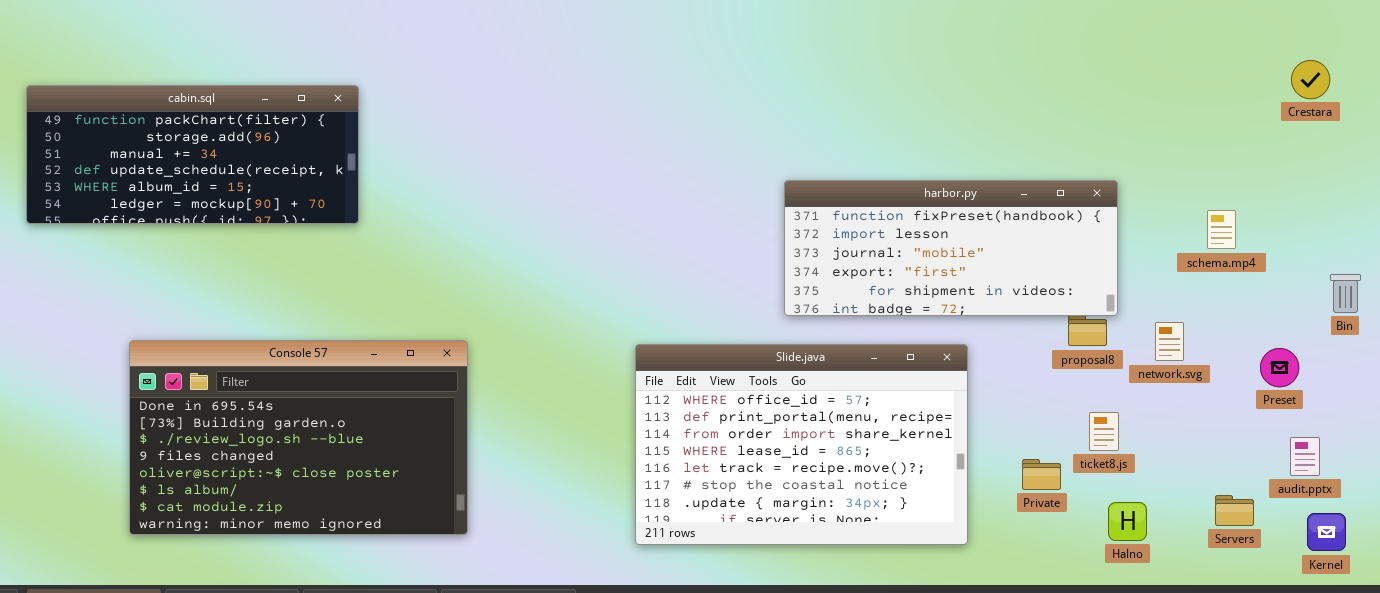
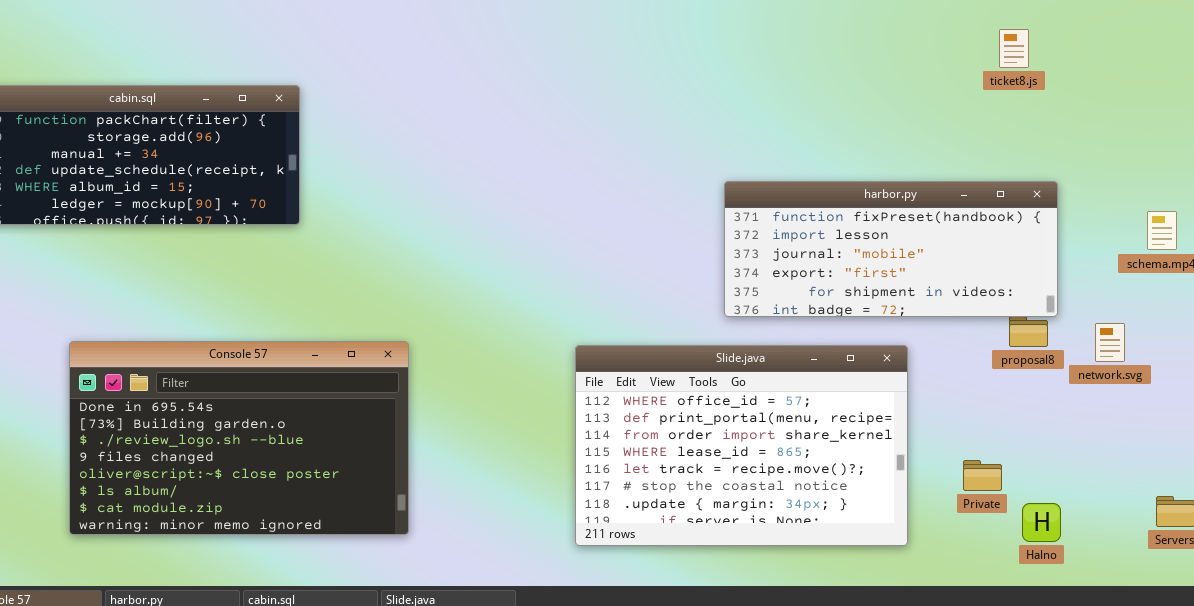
ticket8.js: [1089,412,1119,451] -> [999,29,1029,68], moved
Halno: [1108,502,1147,541] -> [1022,503,1061,542], moved

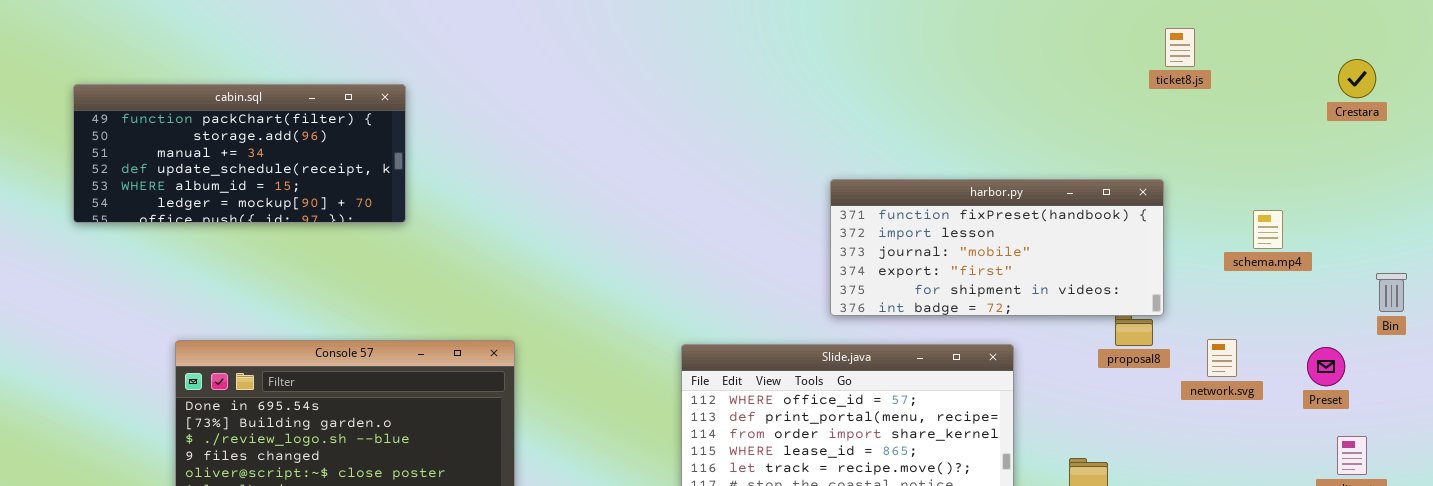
ticket8.js: [999,29,1029,68] -> [1165,28,1195,67], moved
network.svg: [1095,323,1125,362] -> [1207,339,1237,377], moved

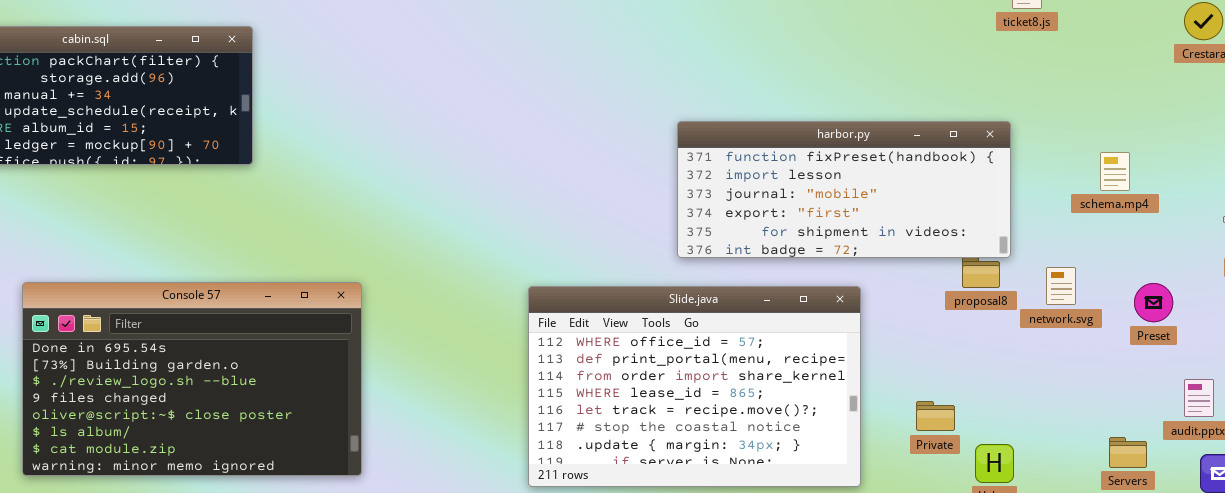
network.svg: [1207,339,1237,377] -> [1046,267,1076,305], moved
Preset: [1307,347,1345,386] -> [1134,283,1173,322], moved

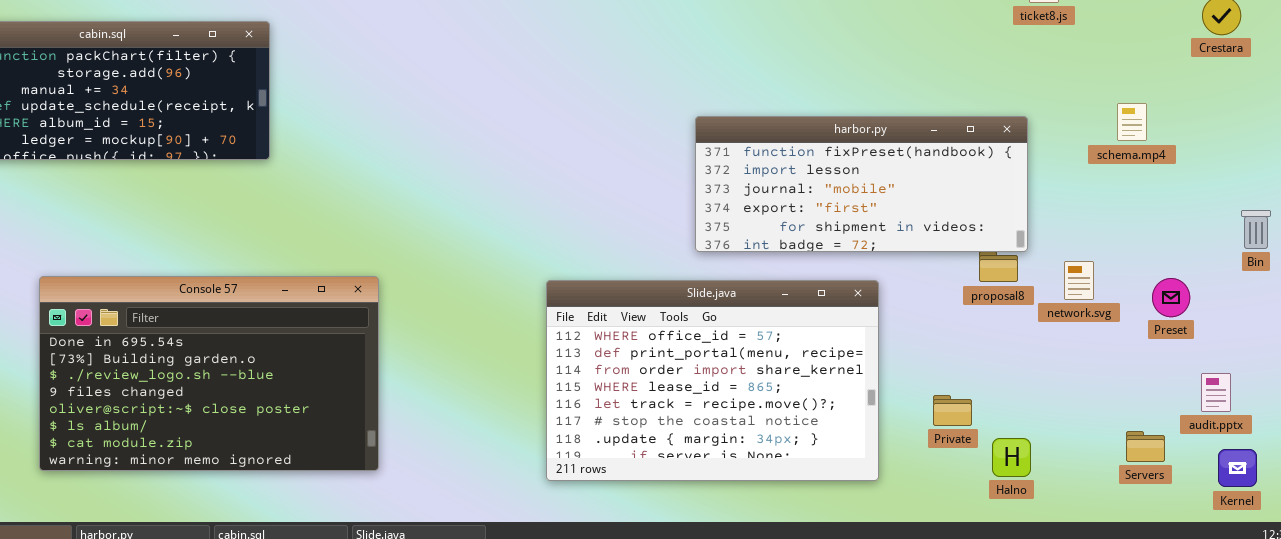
schema.mp4: [1100,152,1130,191] -> [1117,103,1147,141], moved

